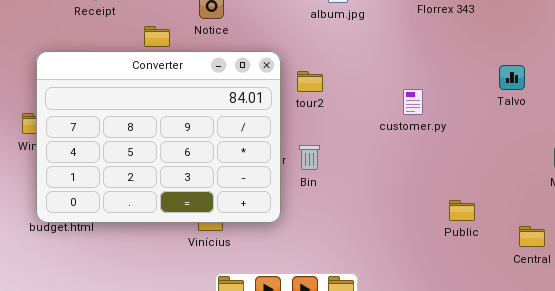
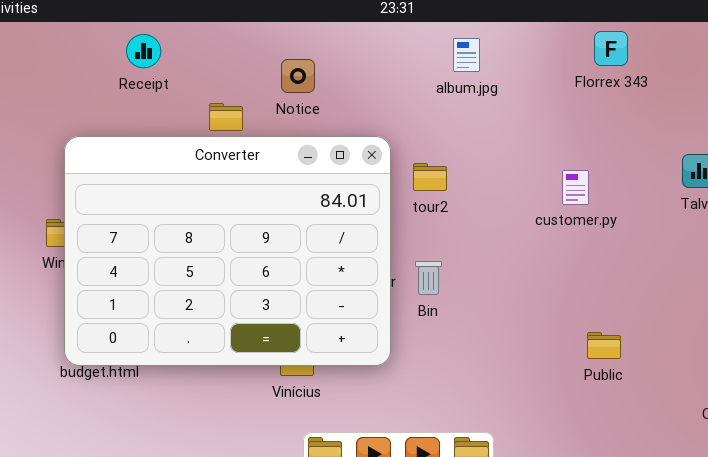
customer.py: [403,89,423,115] -> [562,170,589,205], moved
Public: [449,200,475,221] -> [587,332,621,359], moved

